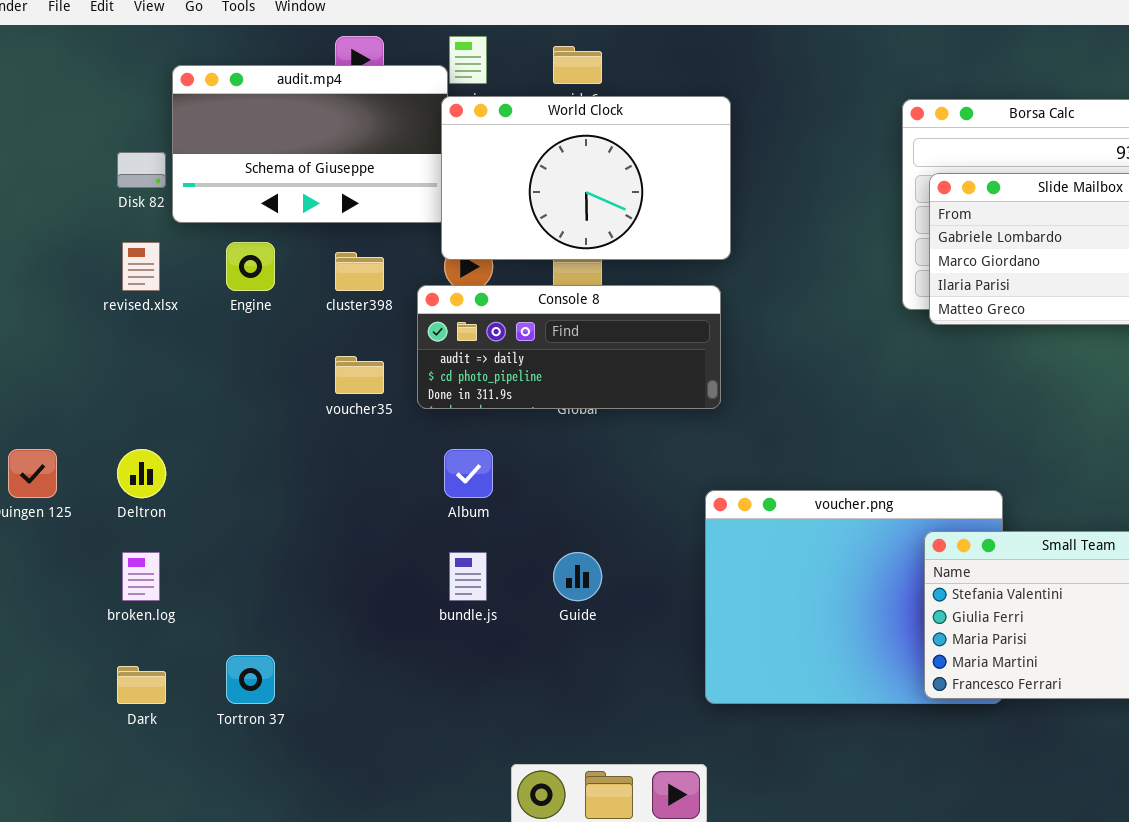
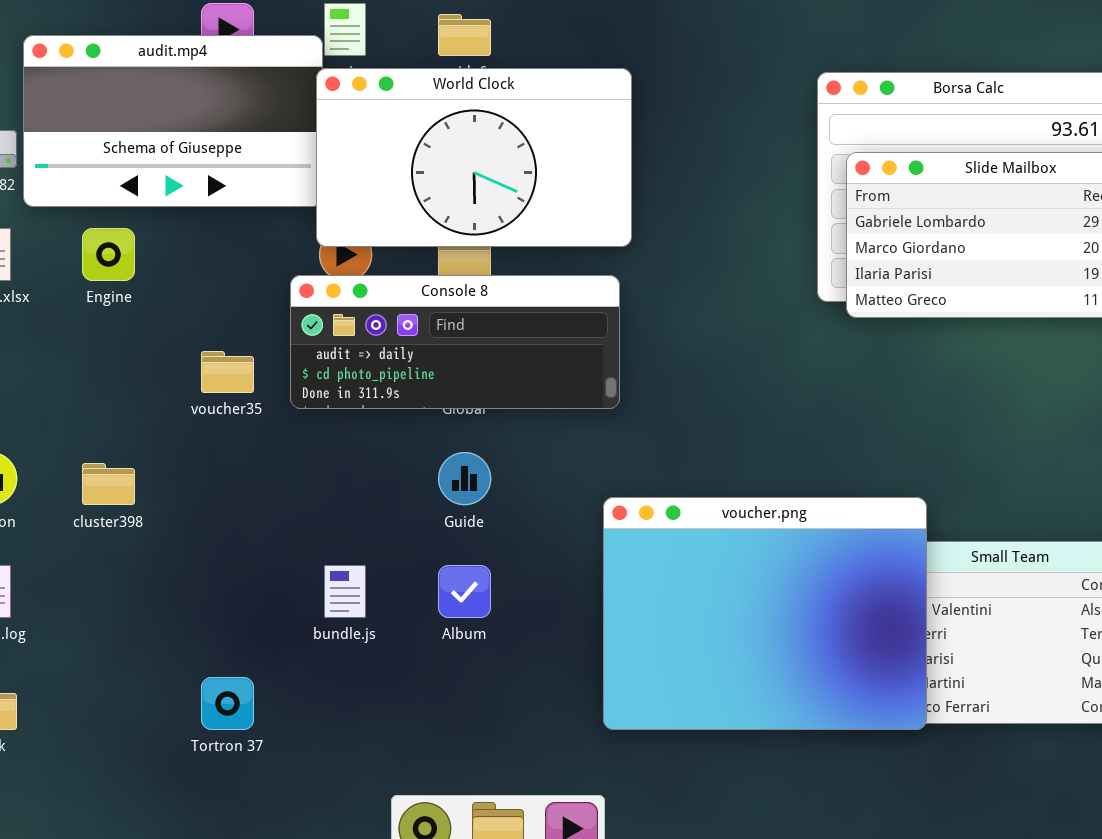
cluster398: [335,252,384,291] -> [82,463,135,505], moved
Album: [444,449,493,498] -> [438,565,491,618], moved
voucher.png: [705,490,1003,704] -> [603,497,927,730], raised
Guide: [553,552,602,601] -> [438,452,491,505], moved
Tortron 37: [226,655,275,704] -> [201,677,254,730], moved

